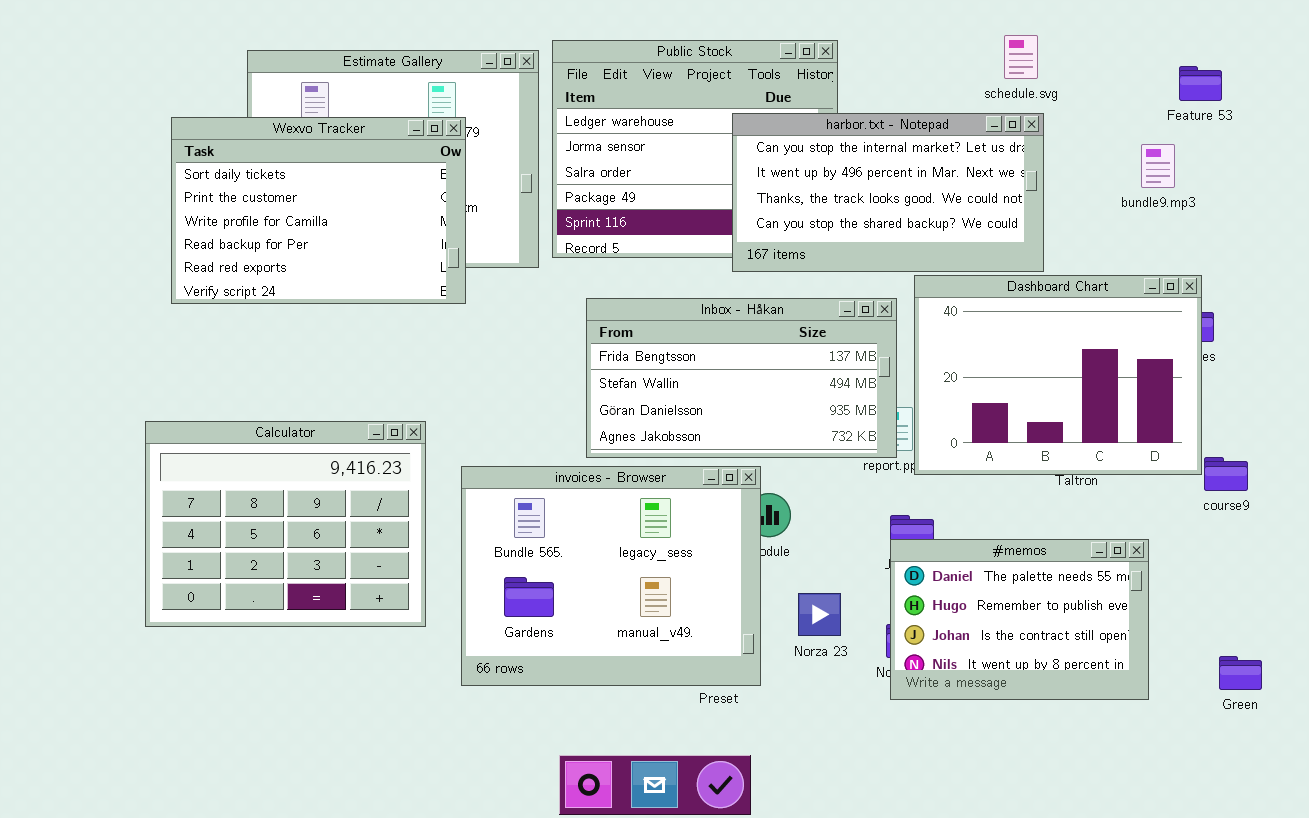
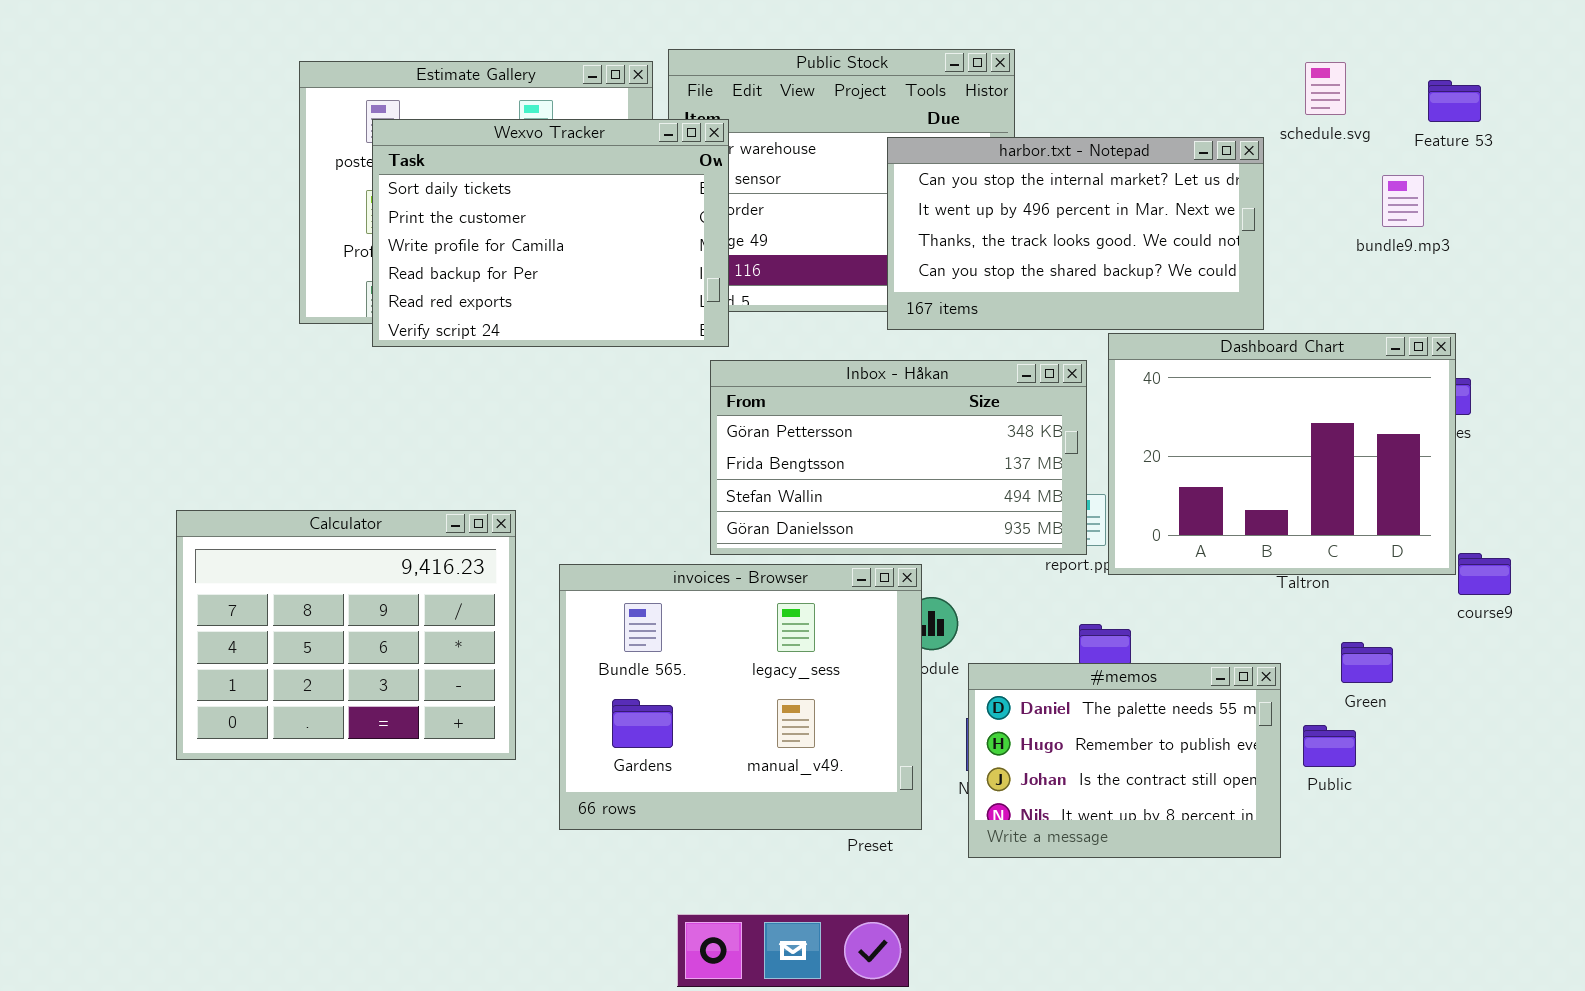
schedule.svg: [1004,35,1038,79] -> [1305,62,1346,115], moved
Wexvo Tracker: [171,117,466,304] -> [372,119,729,347], moved
Inbox - Håkan: [586,298,897,458] -> [710,360,1087,555], scrolled up 1 row
#memos: [890,539,1149,700] -> [968,663,1281,858], moved
Green: [1219,656,1262,690] -> [1341,642,1393,683], moved

